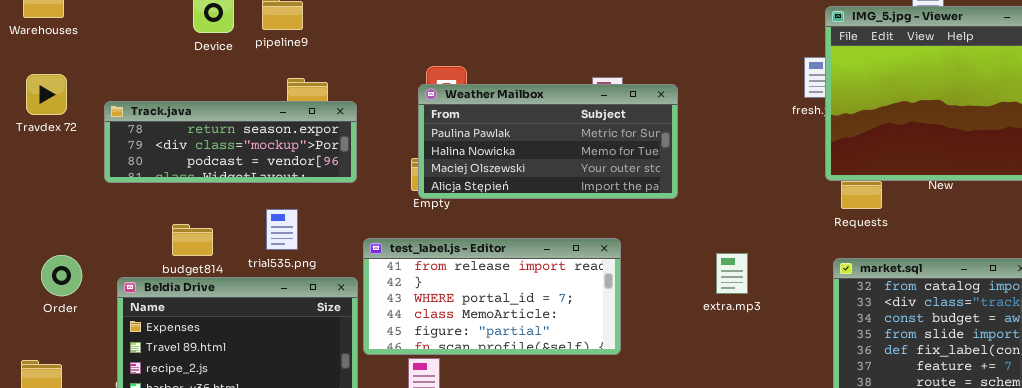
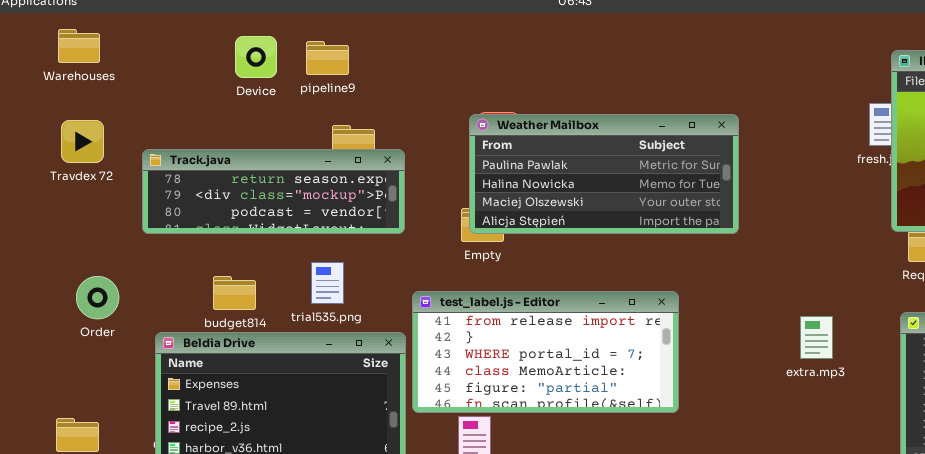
Weather Mailbox: [418,84,678,199] -> [469,114,739,234], moved
extra.mp3: [716,253,748,294] -> [800,316,833,359], moved
Order: [41,255,82,296] -> [76,276,119,319], moved

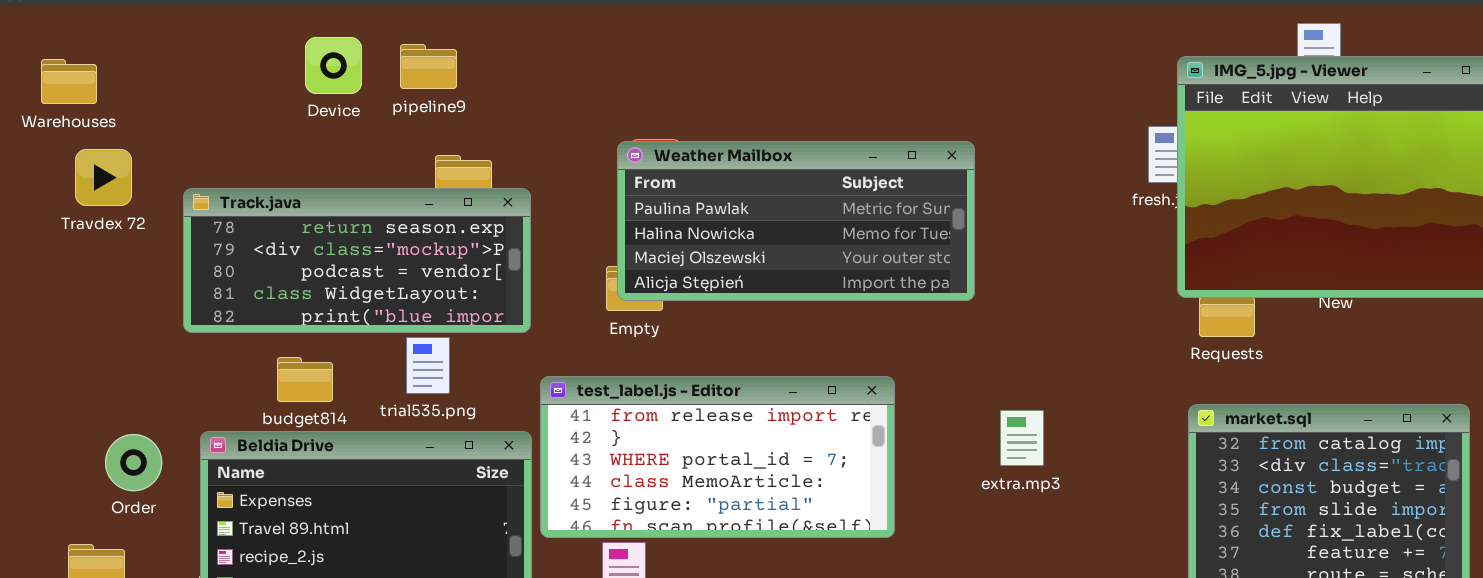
Warehouses: [58,29,100,63] -> [41,59,97,104], moved
Track.java: [142,149,405,234] -> [183,188,531,333], resized
Order: [76,276,119,319] -> [105,434,162,491], moved
extra.mp3: [800,316,833,359] -> [1000,410,1044,466], moved

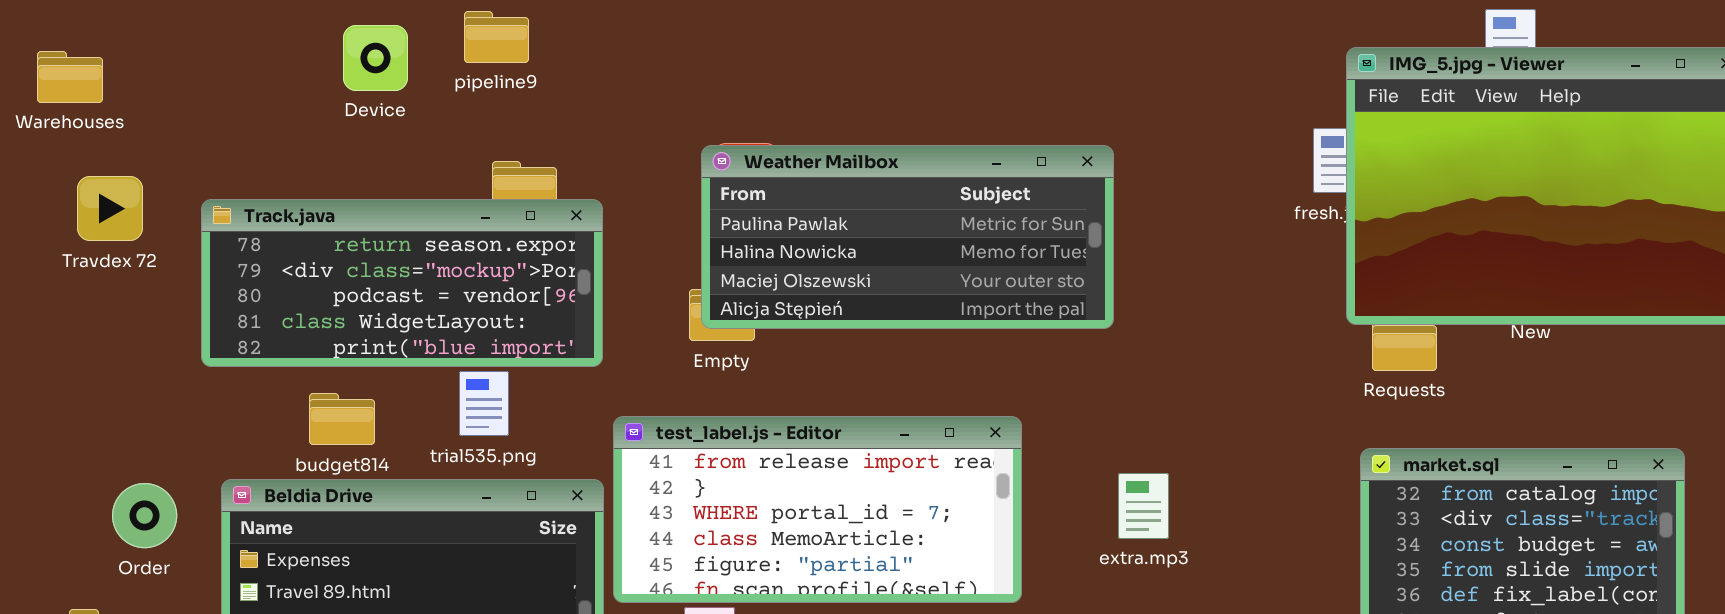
pipeline9: [400,44,457,89] -> [464,11,529,63], moved
Travdex 72: [75,149,132,206] -> [77,176,143,241], moved
extra.mp3: [1000,410,1044,466] -> [1118,473,1169,539], moved

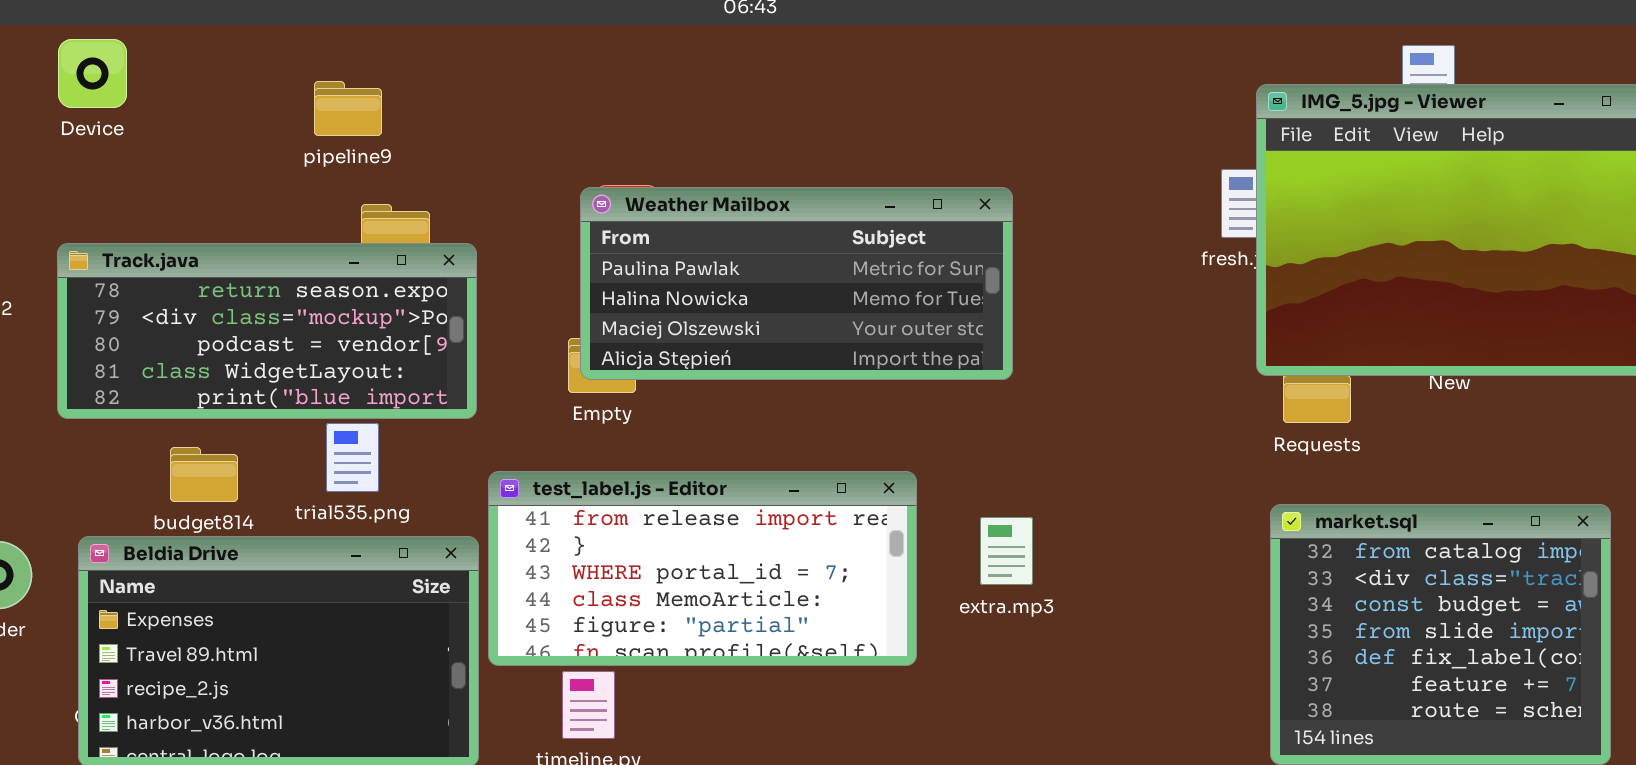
pipeline9: [464,11,529,63] -> [314,81,382,136], moved
Device: [343,25,408,91] -> [58,39,127,108], moved
extra.mp3: [1118,473,1169,539] -> [980,517,1033,585], moved

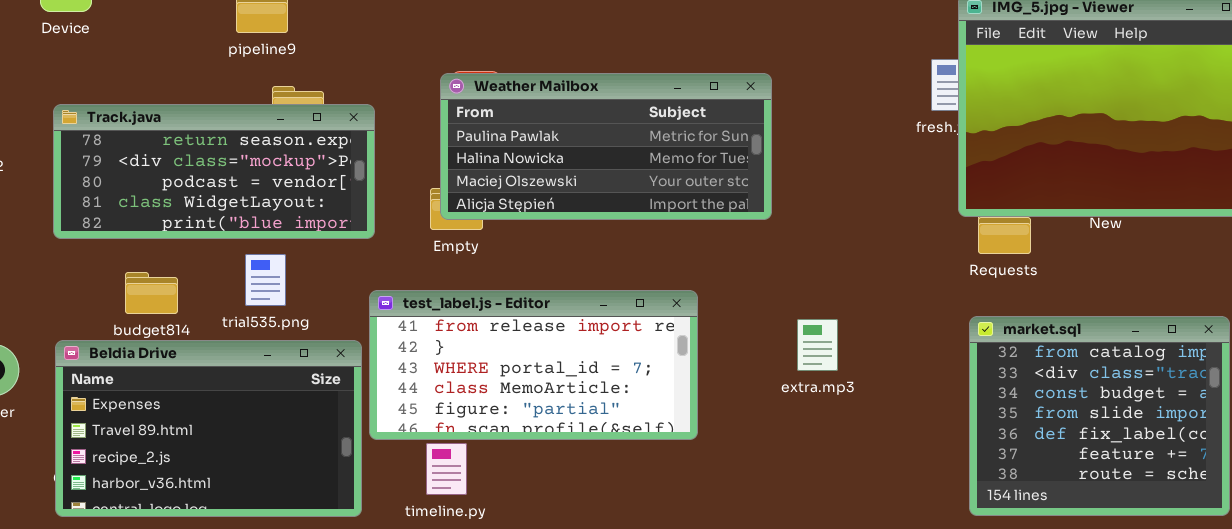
Track.java: [57,243,477,419] -> [53,104,375,239], moved
extra.mp3: [980,517,1033,585] -> [797,319,838,371], moved

